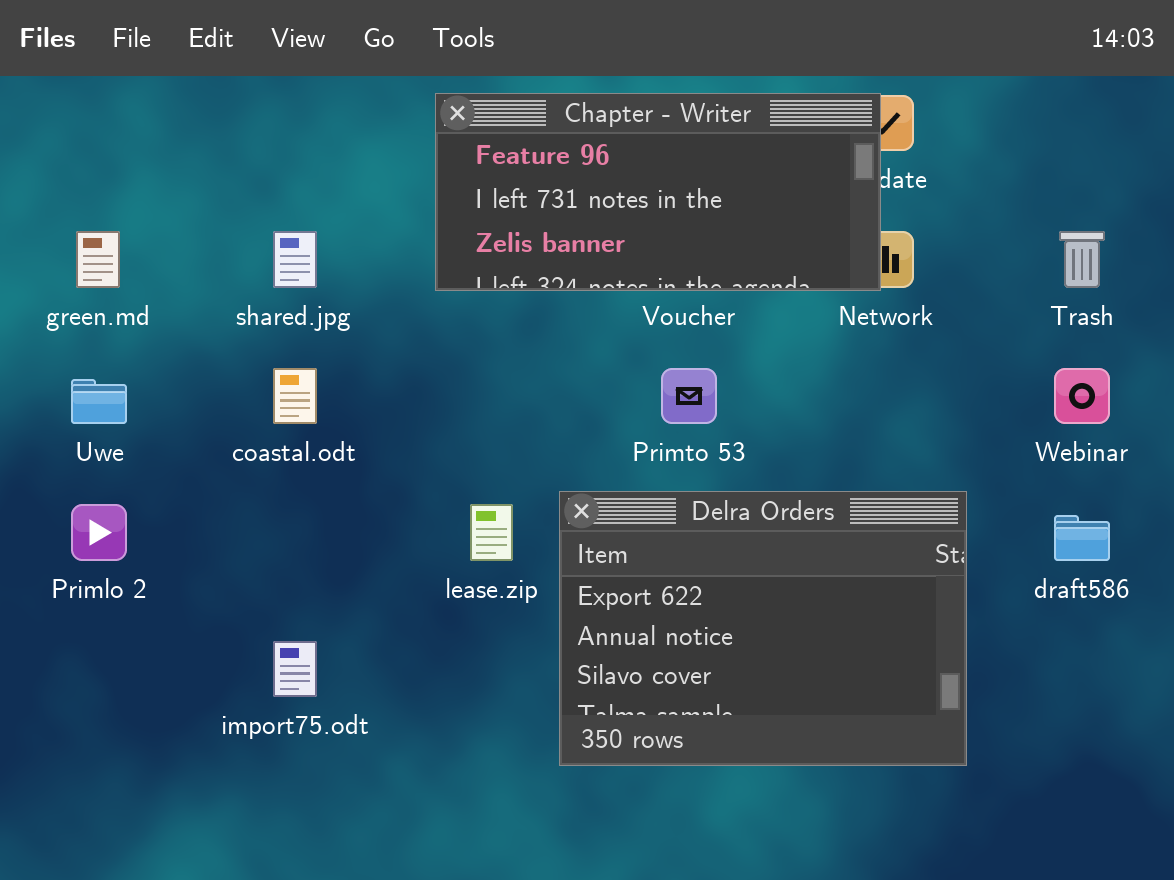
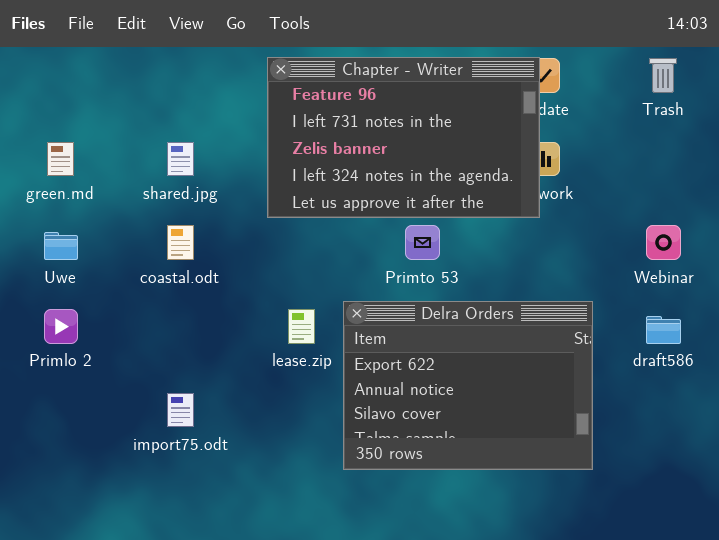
Chapter - Writer: [435,93,881,291] -> [267,57,540,218], resized
Trash: [1059,231,1105,288] -> [649,58,677,93], moved

